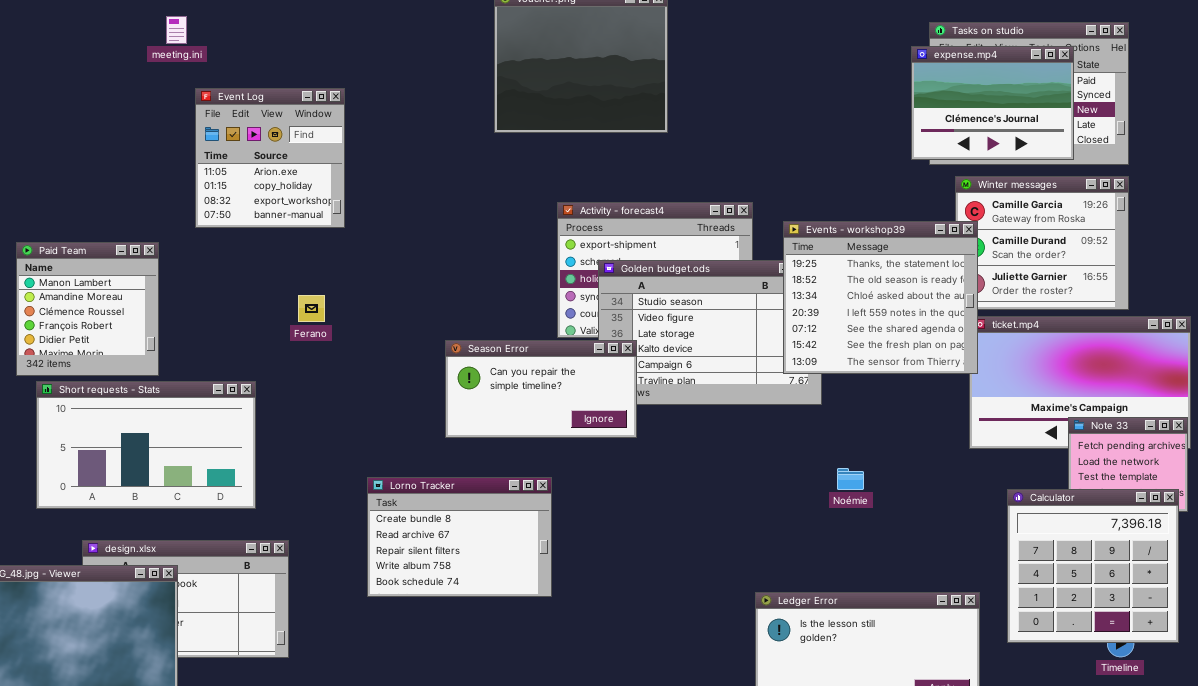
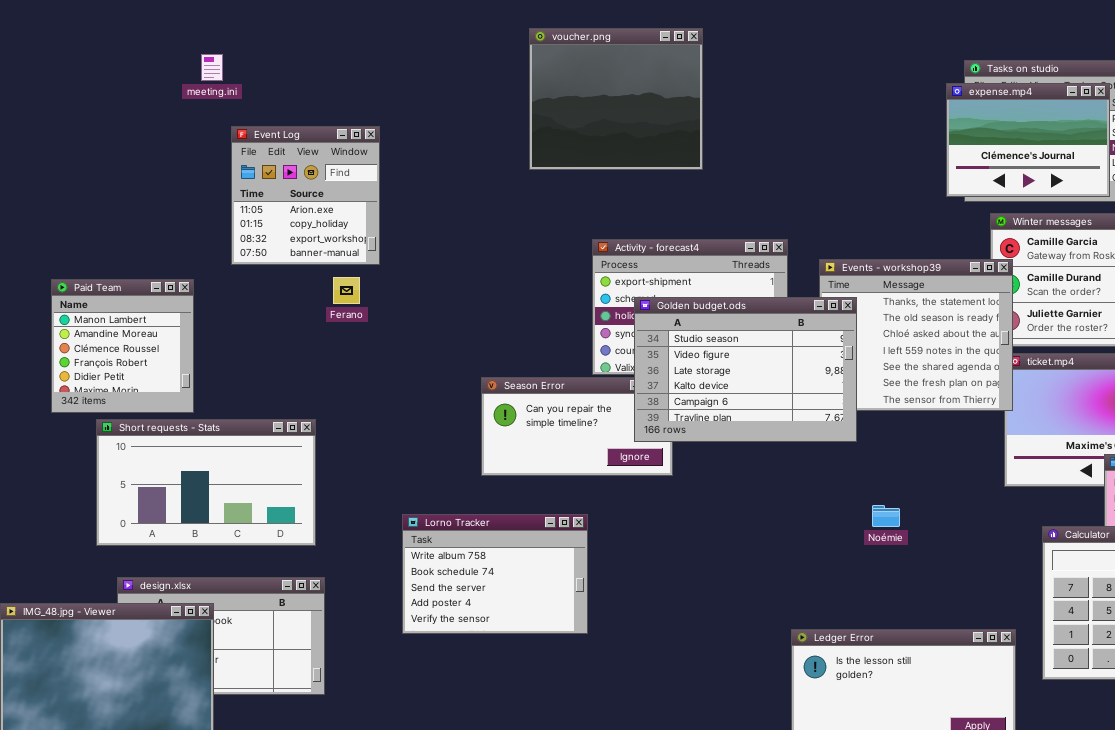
Golden budget.ods: [598,260,822,405] -> [634,297,857,442], raised
Ferano: [298,295,325,322] -> [333,277,360,304], moved
Short requests - Stats: [36,381,256,509] -> [96,419,316,546], moved
Lorno Tracker: [367,477,552,597] -> [402,514,588,634], scrolled down 3 rows

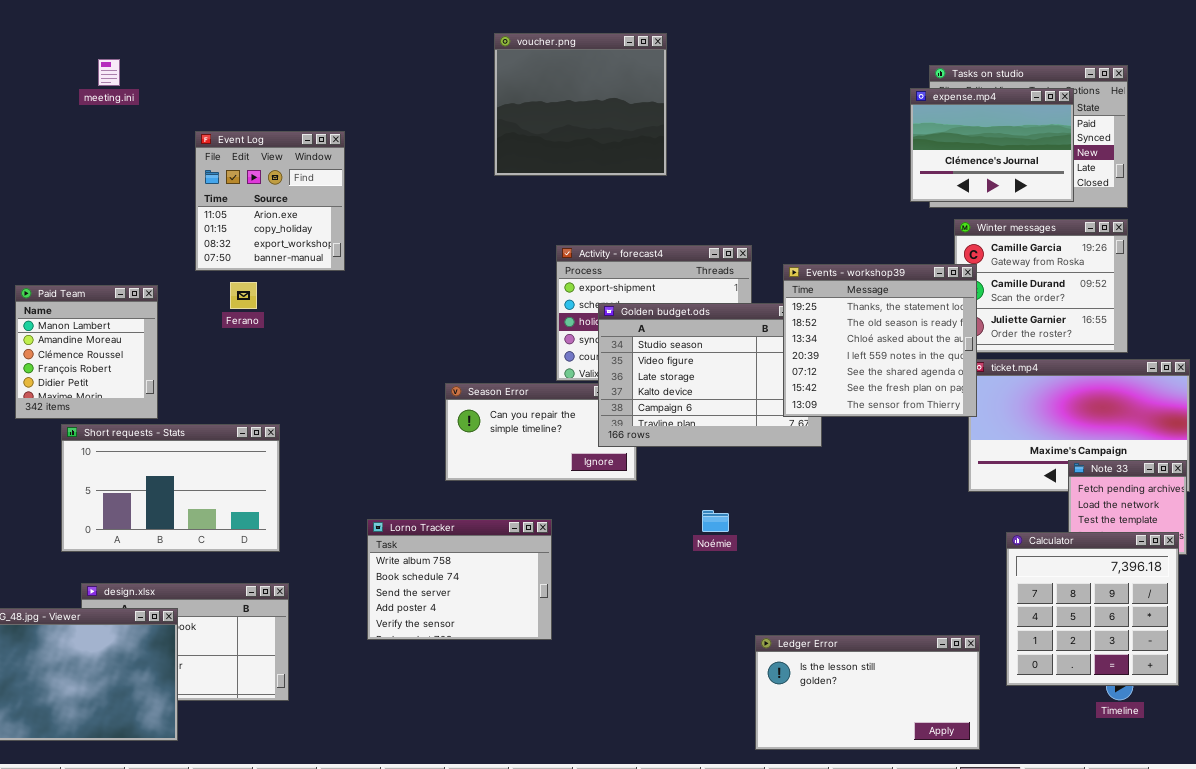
meeting.ini: [201,54,223,81] -> [98,59,120,86], moved
Events - workshop39: [819,259,1013,411] -> [783,264,977,417], raised
Ferano: [333,277,360,304] -> [230,282,257,309], moved
Noémie: [872,505,900,527] -> [702,510,729,532], moved

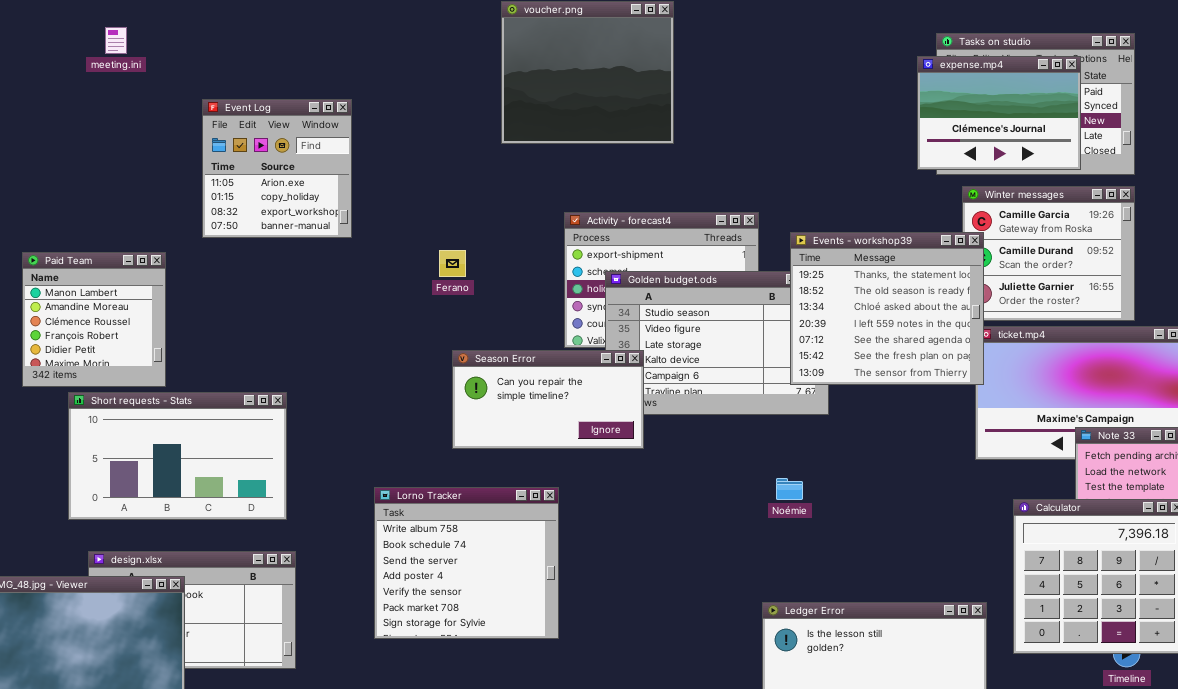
Ferano: [230,282,257,309] -> [439,250,466,277], moved
Season Error: [445,383,637,481] -> [452,350,644,449], raised
Noémie: [702,510,729,532] -> [776,478,803,500], moved
Lorno Tracker: [367,519,552,640] -> [374,487,559,639], resized

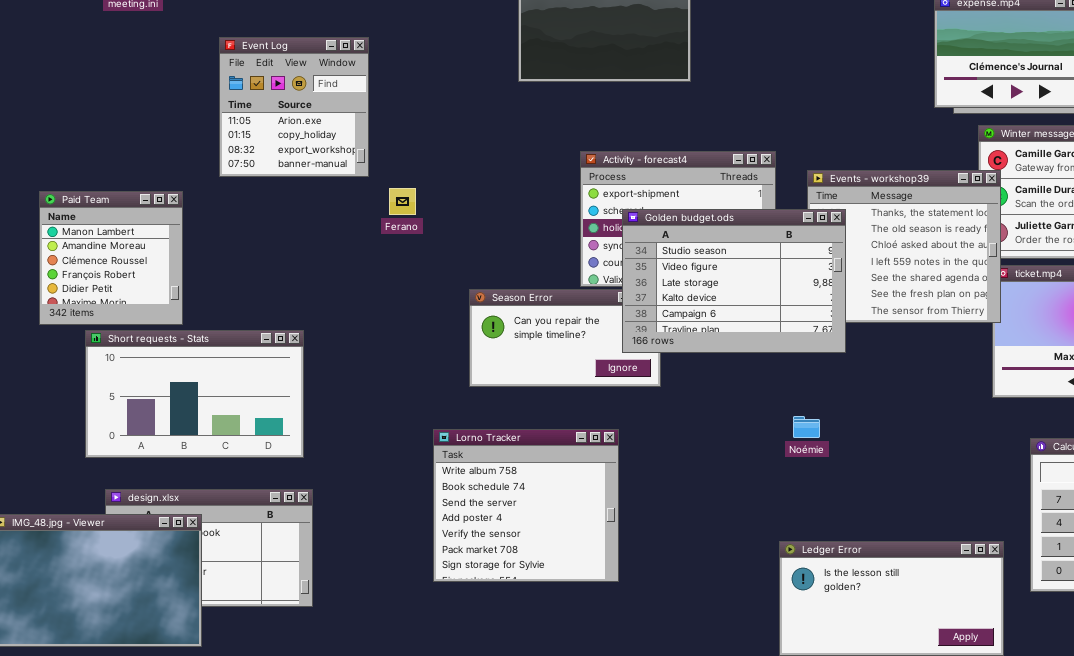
Ferano: [439,250,466,277] -> [389,188,416,215], moved
Golden budget.ods: [605,271,829,415] -> [622,209,846,353], raised
Lorno Tracker: [374,487,559,639] -> [433,429,619,582], moved

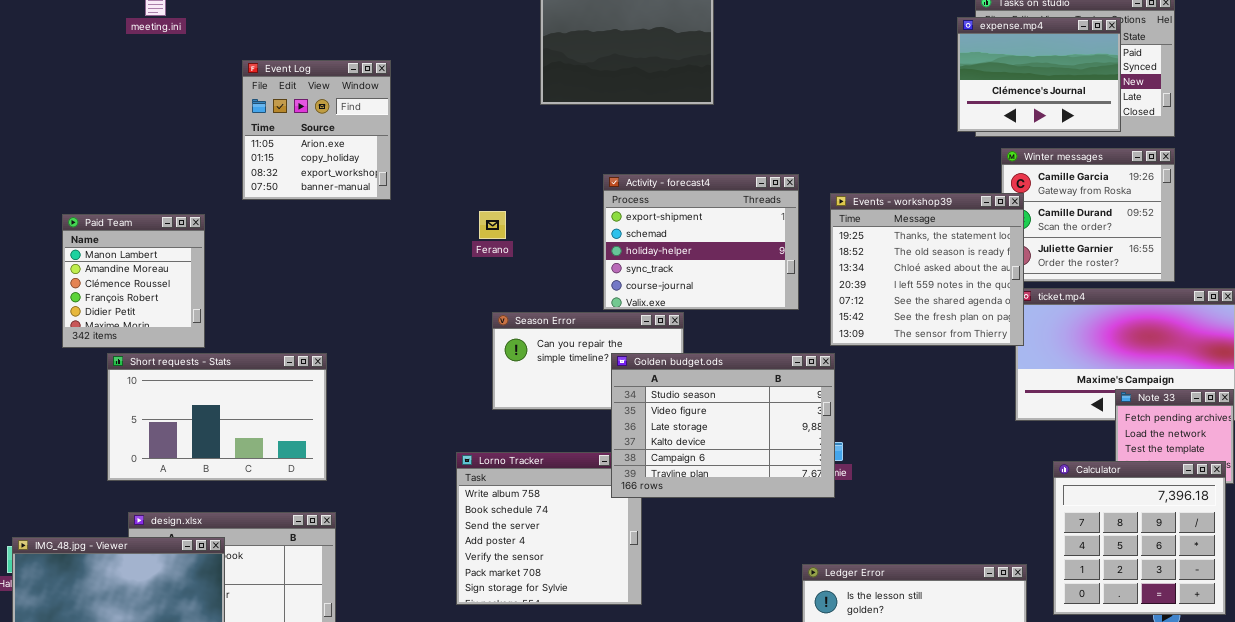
Ferano: [389,188,416,215] -> [479,211,506,239], moved
Golden budget.ods: [622,209,846,353] -> [611,353,835,498], moved

